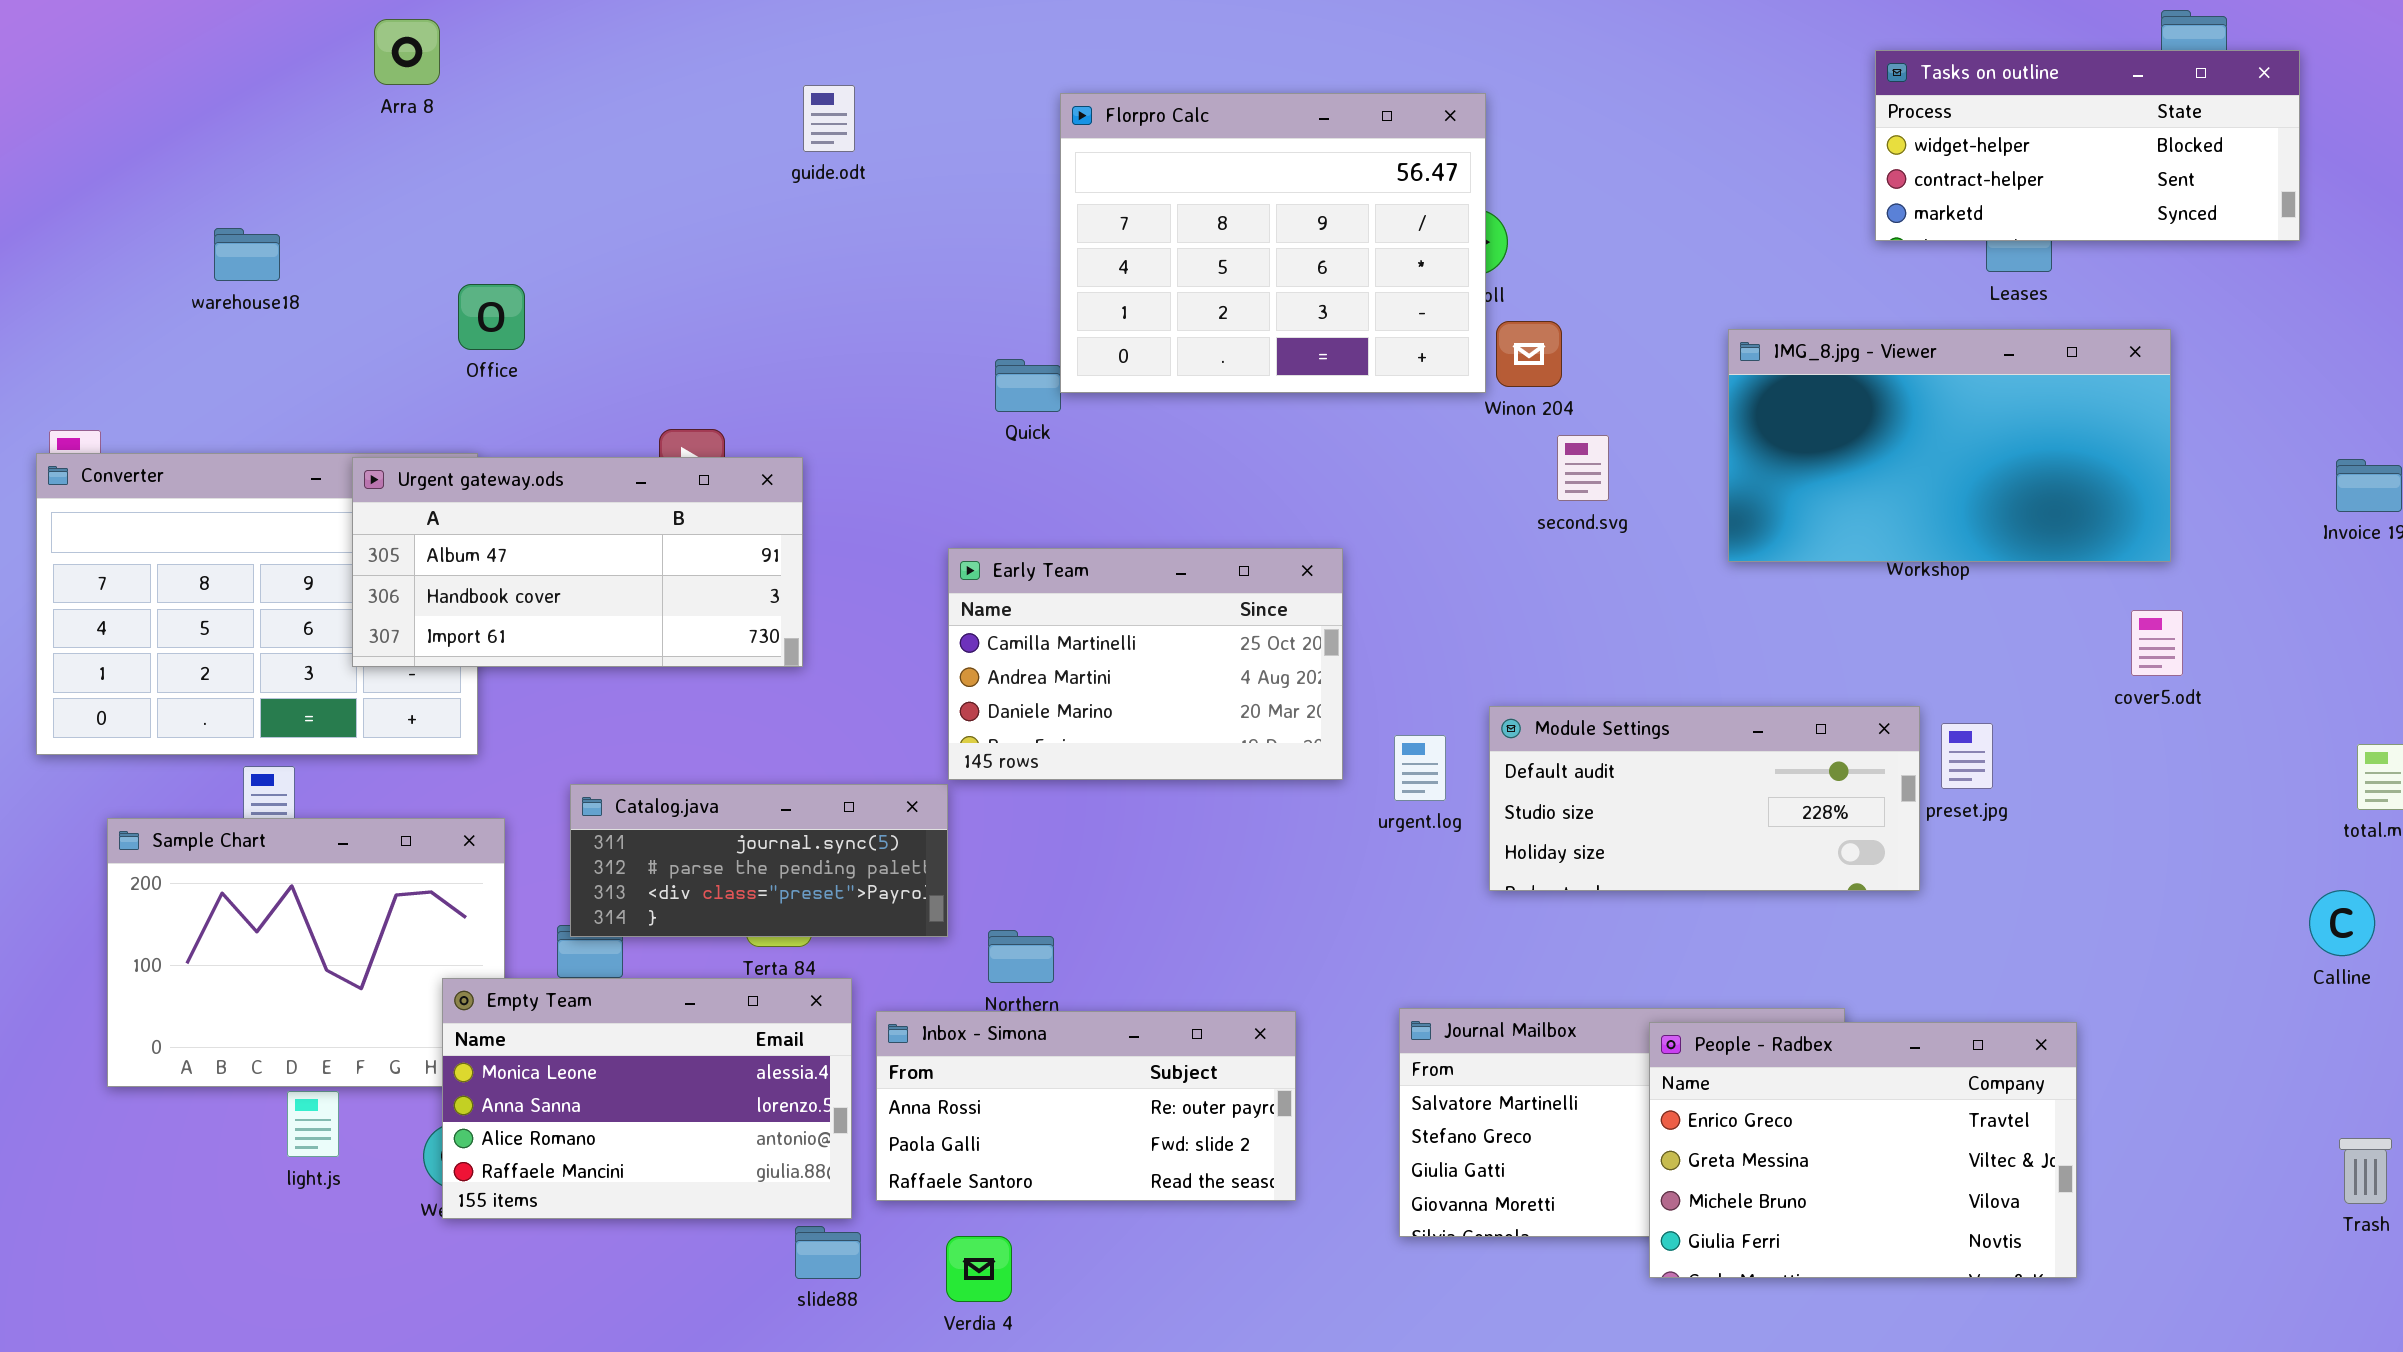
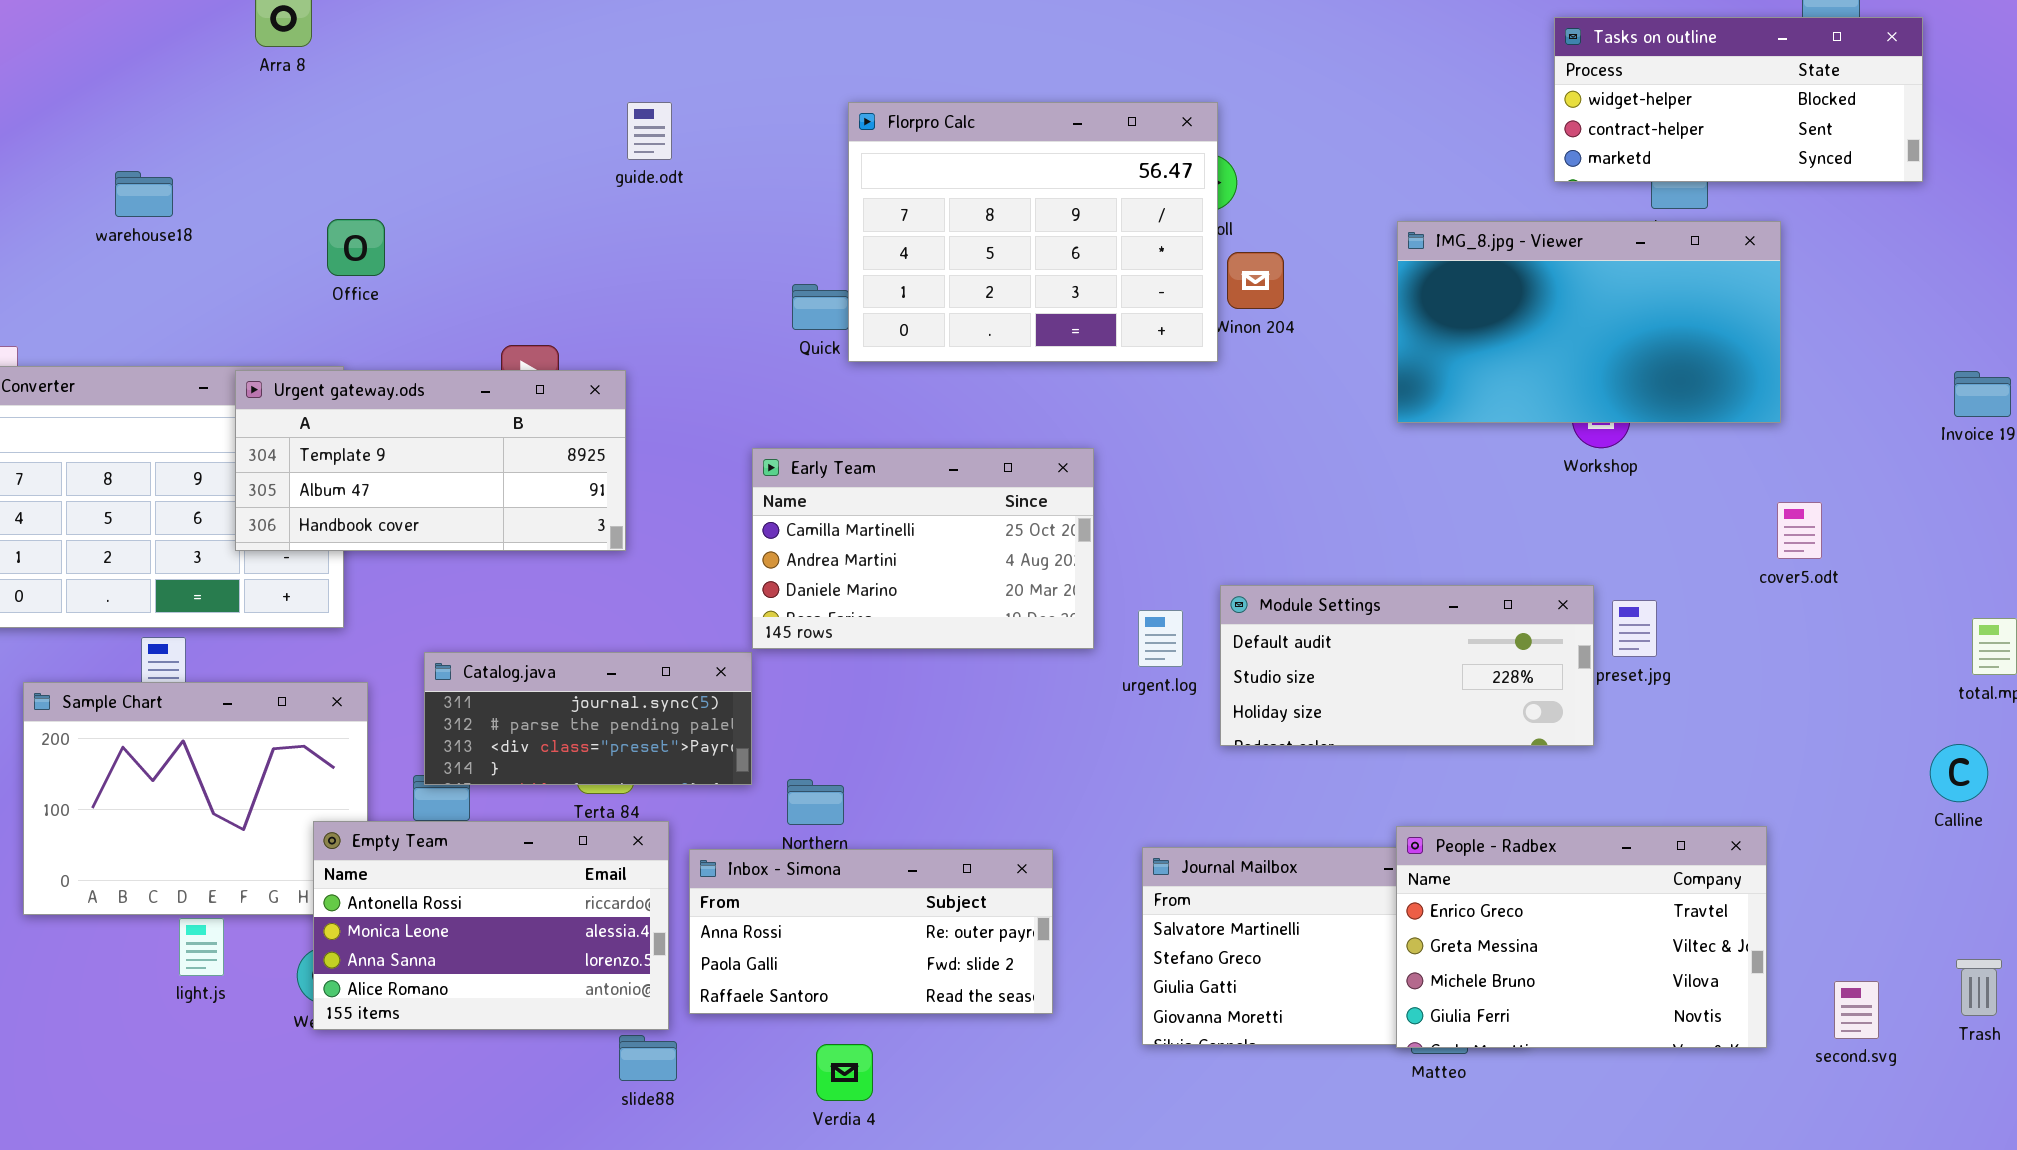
guide.odt: [803,85,855,152] -> [627,102,672,160], moved
Florpro Calc: [1060,93,1486,393] -> [848,102,1218,362], moved
IMG_8.jpg - Viewer: [1728,329,2171,562] -> [1397,221,1781,423], moved
second.svg: [1557,435,1609,501] -> [1834,981,1879,1039], moved
Urgent gateway.ods: [352,457,803,667] -> [235,370,626,551], scrolled up 1 row
Empty Team: [442,978,852,1219] -> [313,821,669,1030], scrolled up 1 row
People - Radbex: [1649,1022,2077,1278] -> [1396,826,1767,1048], moved
Verdia 4: [946,1236,1012,1302] -> [816,1044,873,1101], moved

